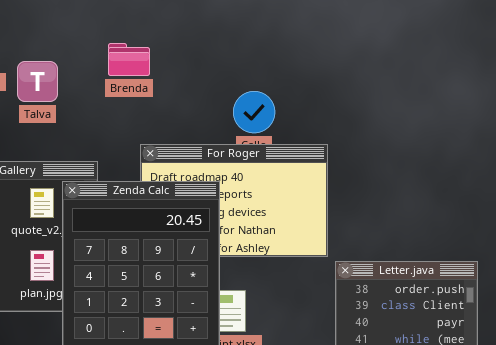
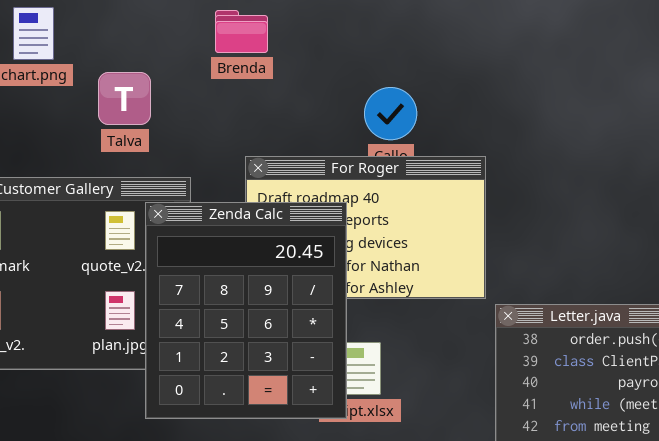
Brenda: [108,43,150,76] -> [215,10,268,53], moved
Talva: [17,61,58,102] -> [98,72,151,125], moved

